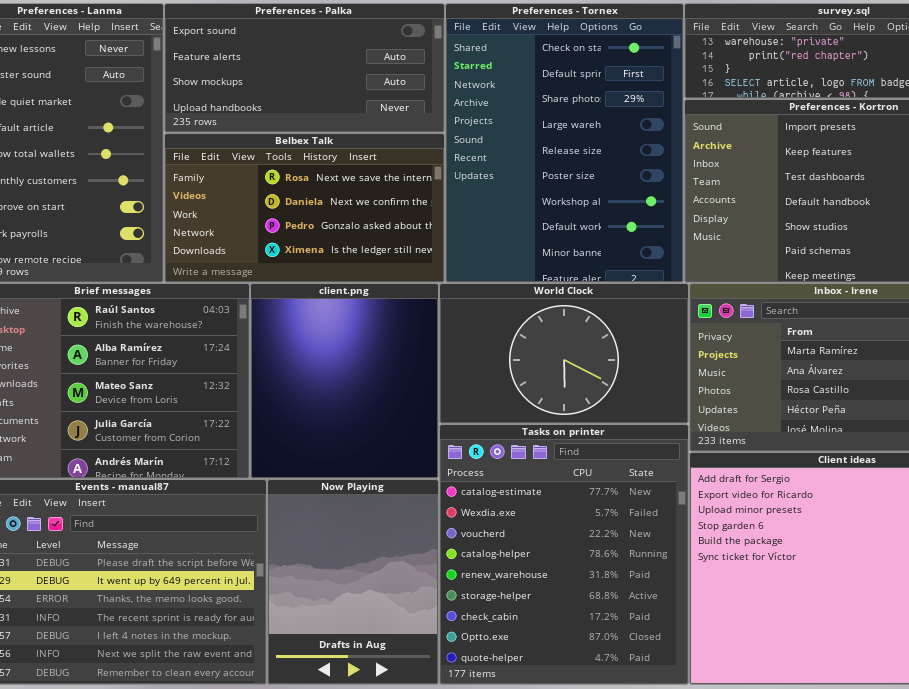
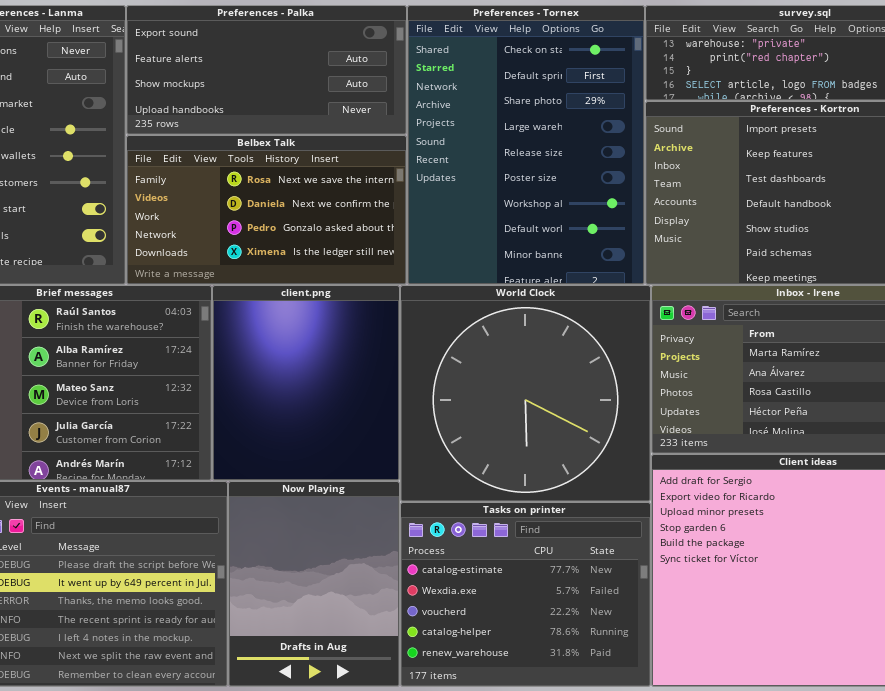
World Clock: [439,283,689,424] -> [400,285,651,502], resized
Tasks on printer: [439,424,689,685] -> [400,502,651,687], resized

